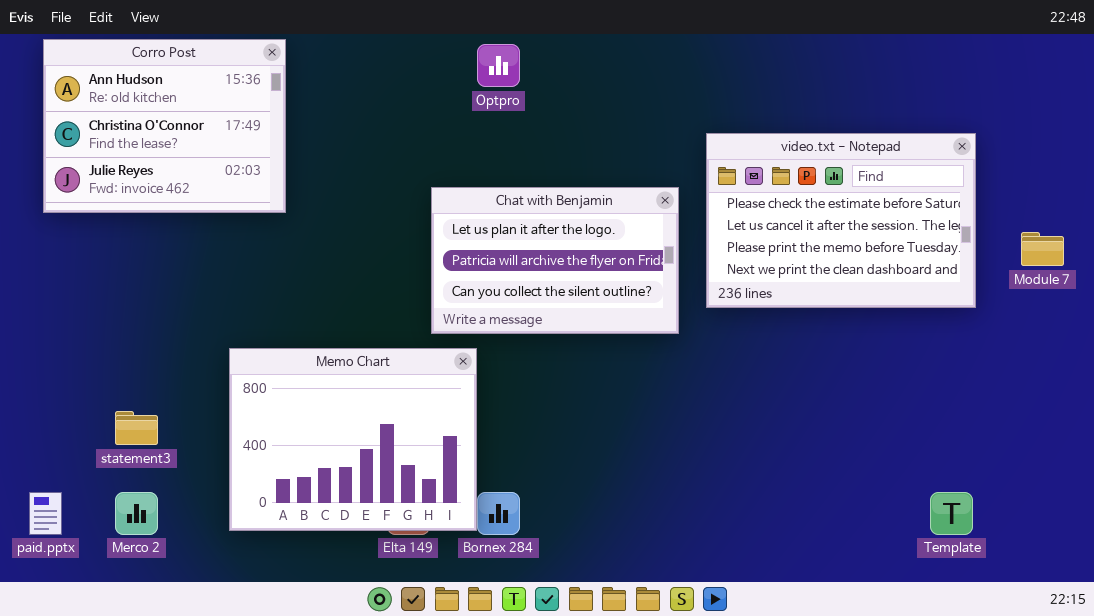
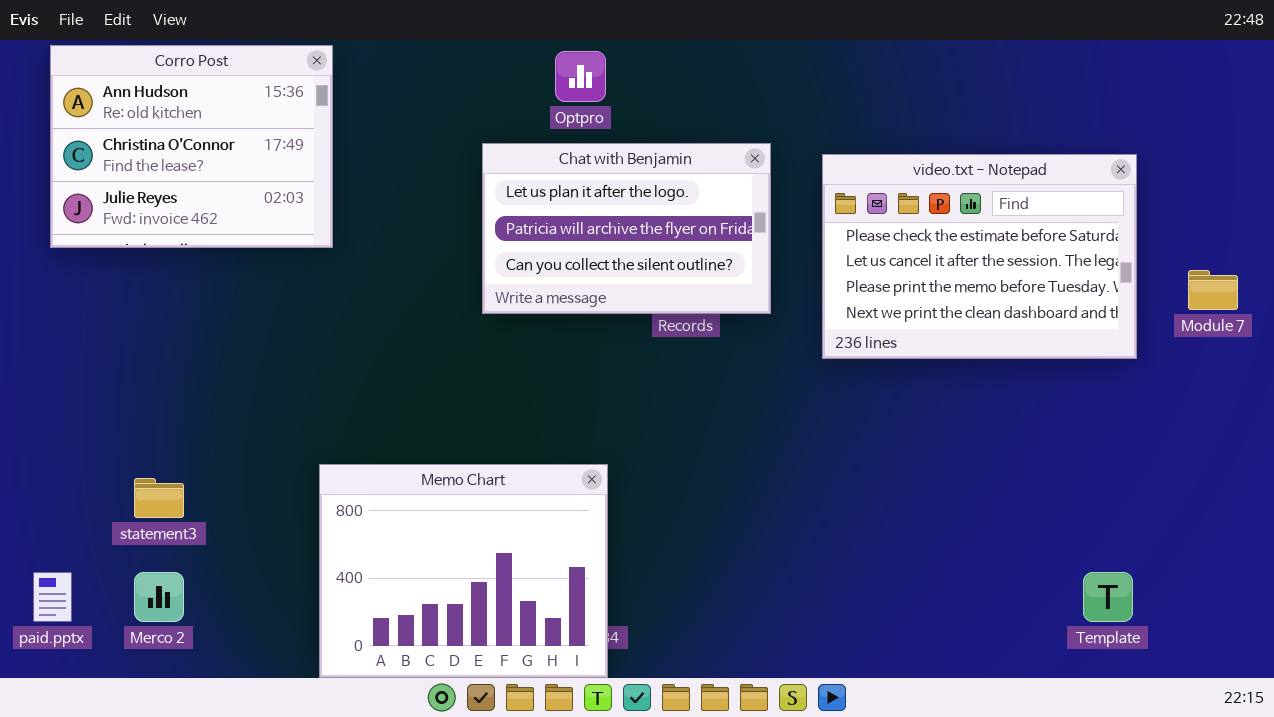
Chat with Benjamin: [431,187,679,334] -> [482,143,771,314], moved
Memo Chart: [229,348,477,531] -> [319,464,608,678], moved

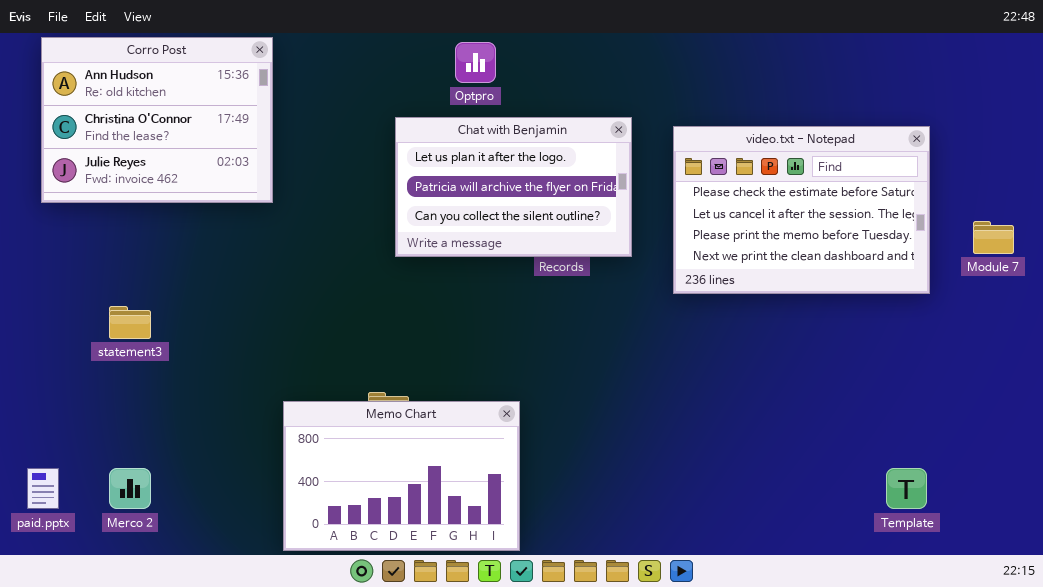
Memo Chart: [319,464,608,678] -> [283,401,520,551], moved, resized
statement3: [134,478,184,518] -> [109,306,151,339], moved

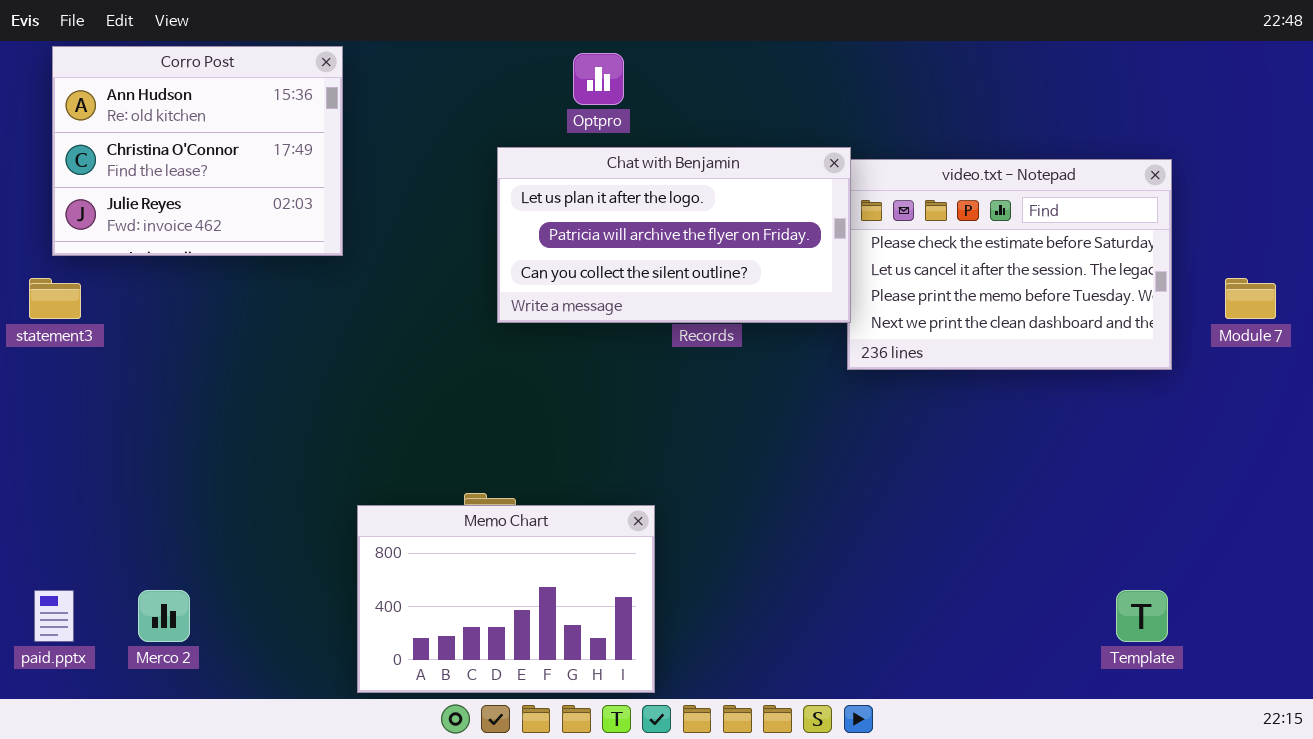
Chat with Benjamin: [395,117,632,257] -> [497,147,851,323], resized
statement3: [109,306,151,339] -> [29,278,81,319], moved

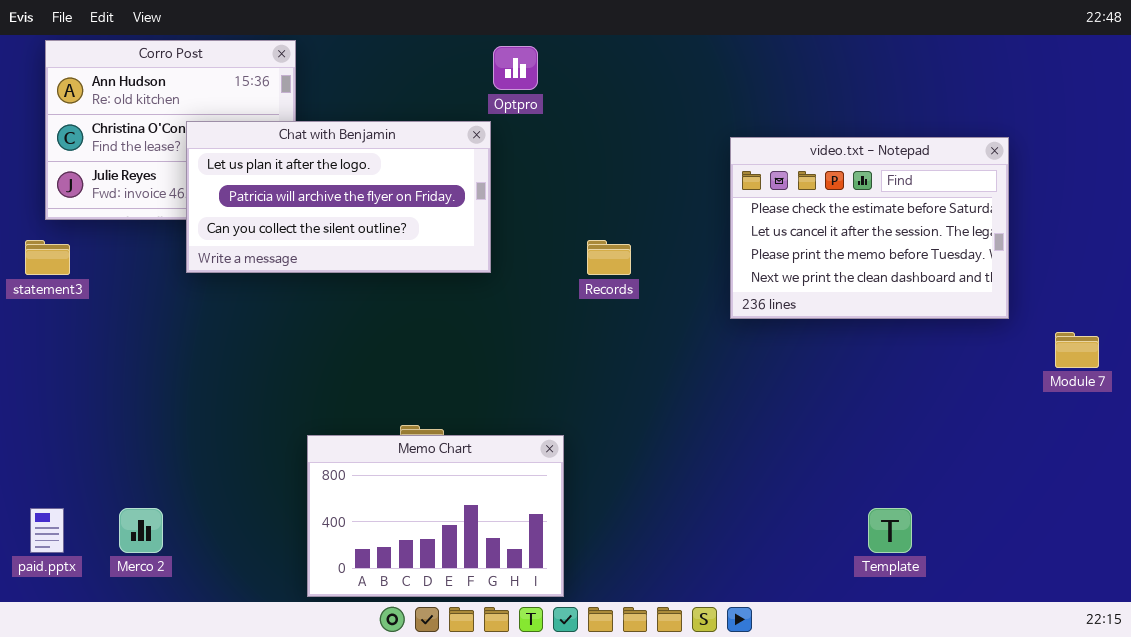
Chat with Benjamin: [497,147,851,323] -> [186,121,491,273], moved
Module 7: [1225,278,1276,319] -> [1055,332,1099,368], moved
Template: [1116,590,1168,642] -> [868,508,912,553], moved

